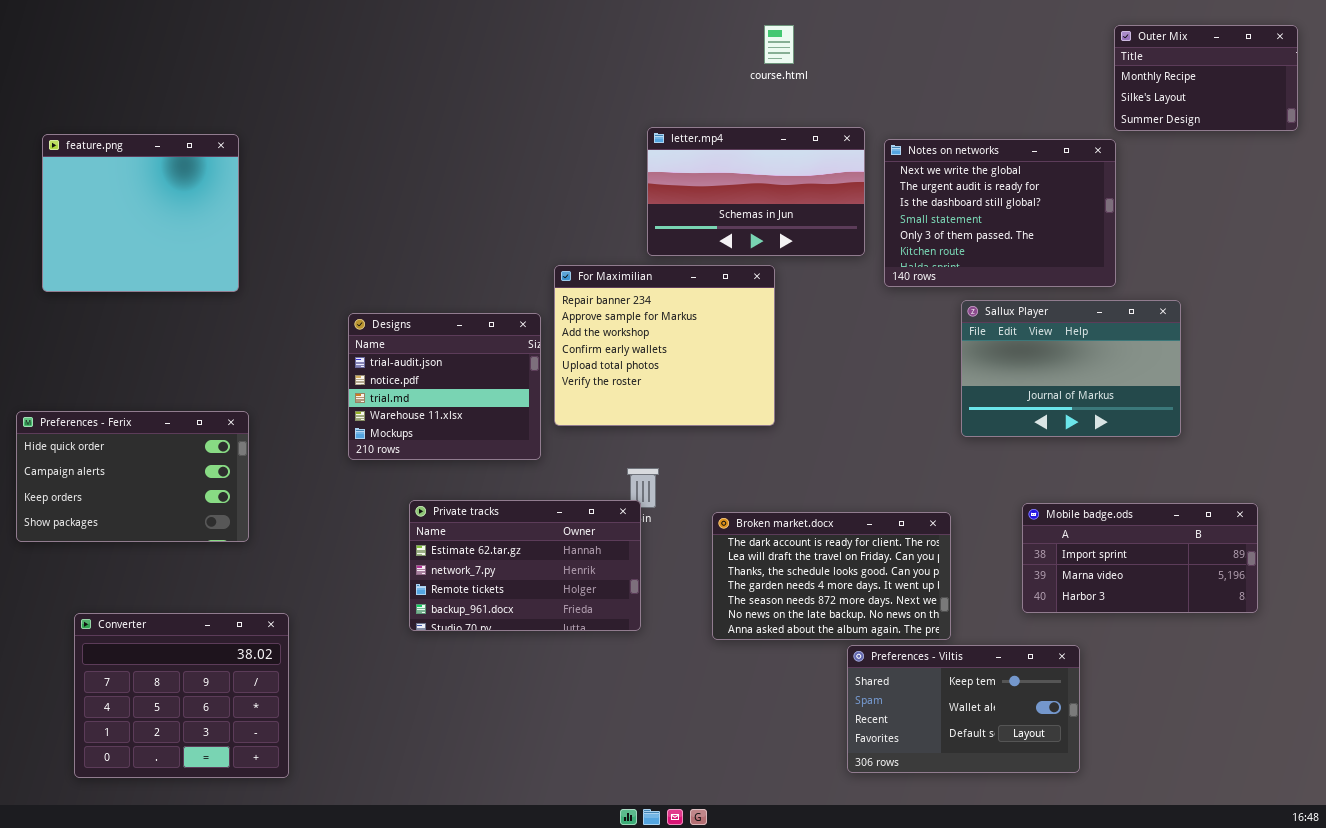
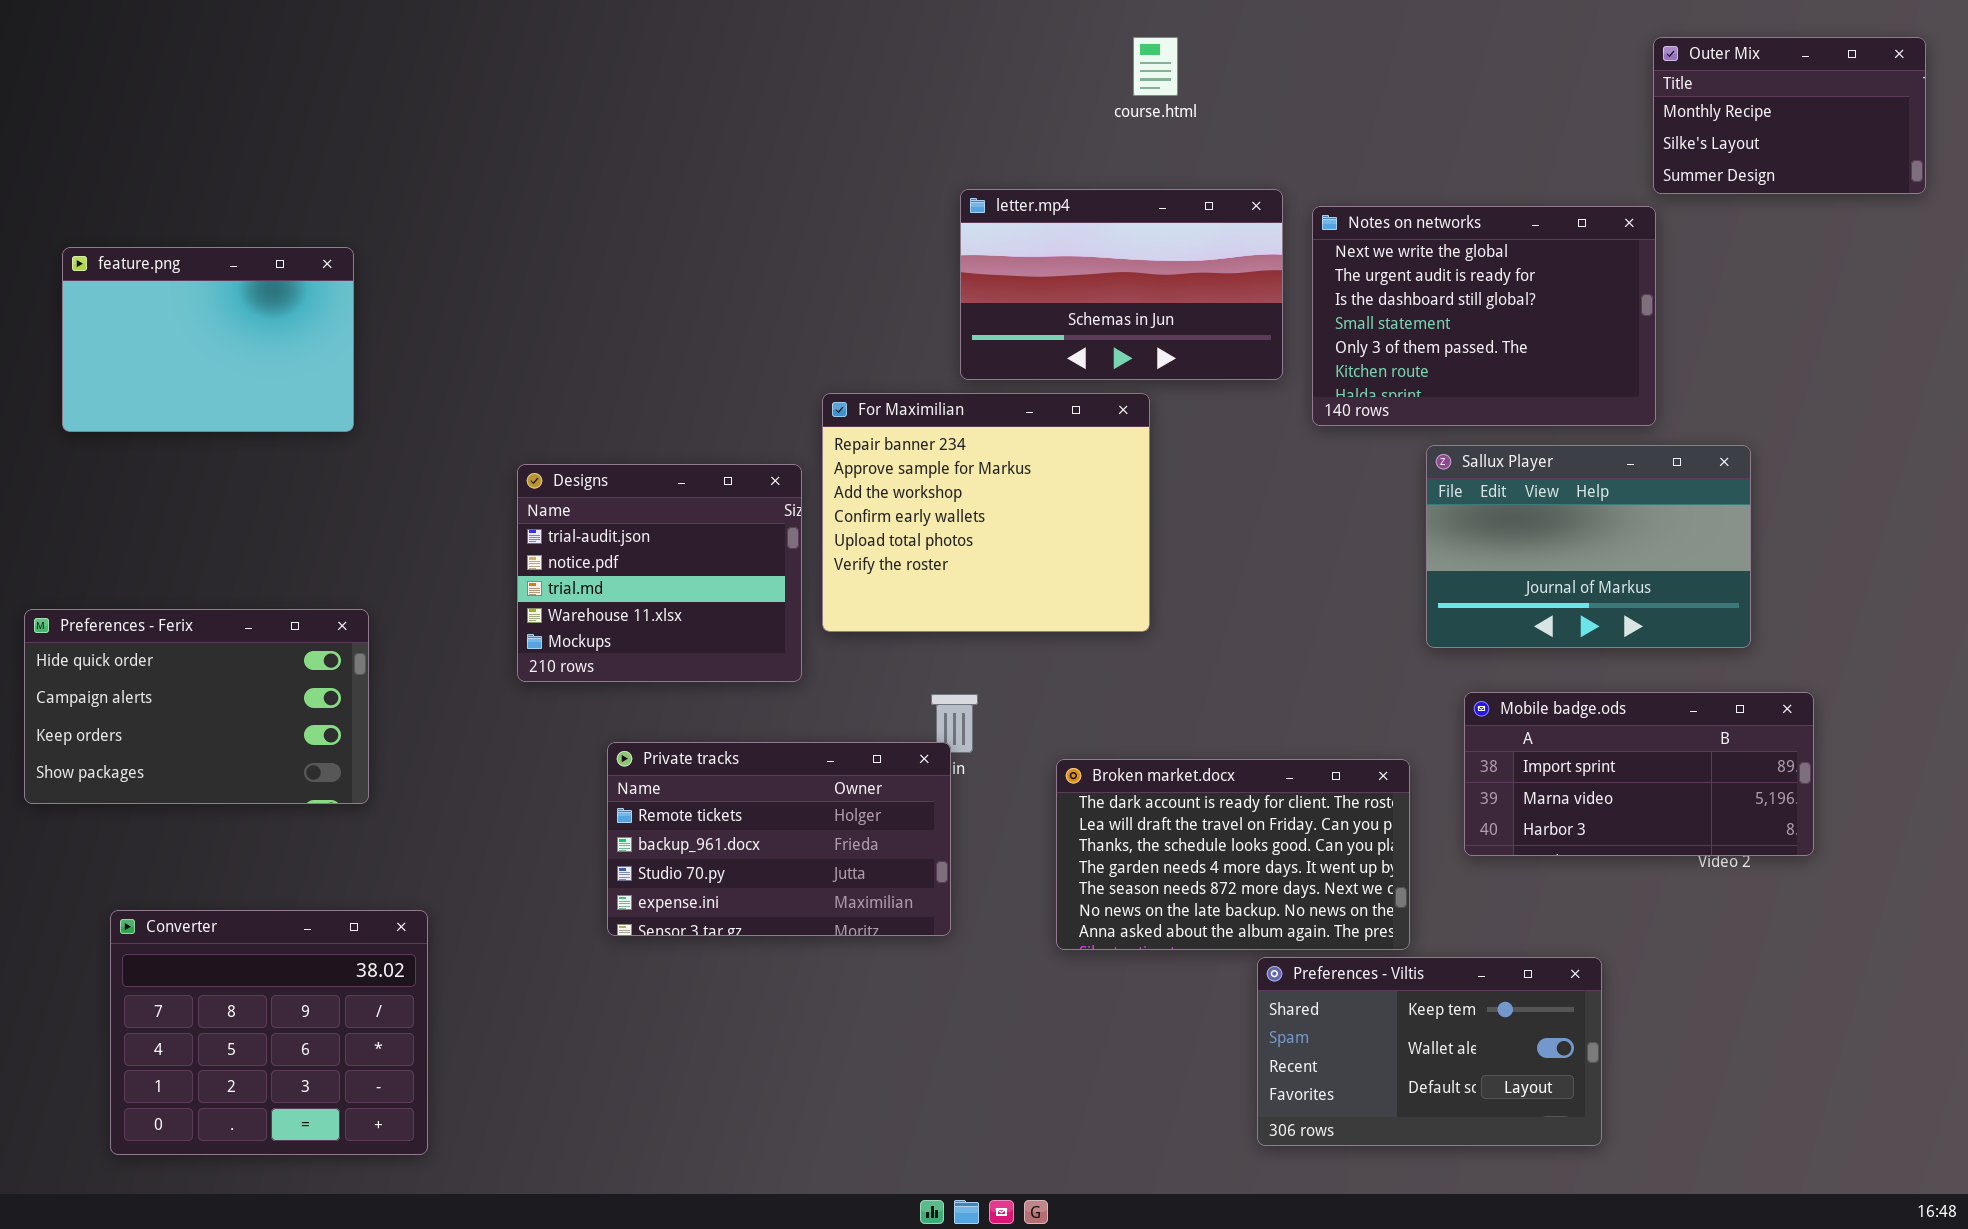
feature.png: [42,134,239,292] -> [62,247,354,432], resized
Private tracks: [409,500,641,631] -> [607,742,951,936], scrolled down 2 rows
Mobile badge.ods: [1022,503,1258,613] -> [1464,692,1814,856], moved

